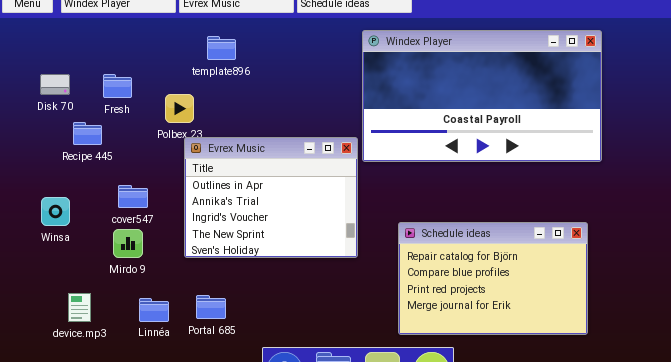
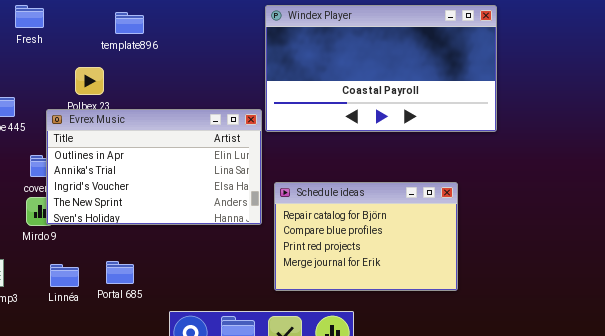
Fresh: [103,74,132,98] -> [15,5,44,28], moved
Evrex Music: [184,137,358,258] -> [46,109,262,225], resized
Schedule ideas: [398,222,588,335] -> [274,182,458,291], moved

